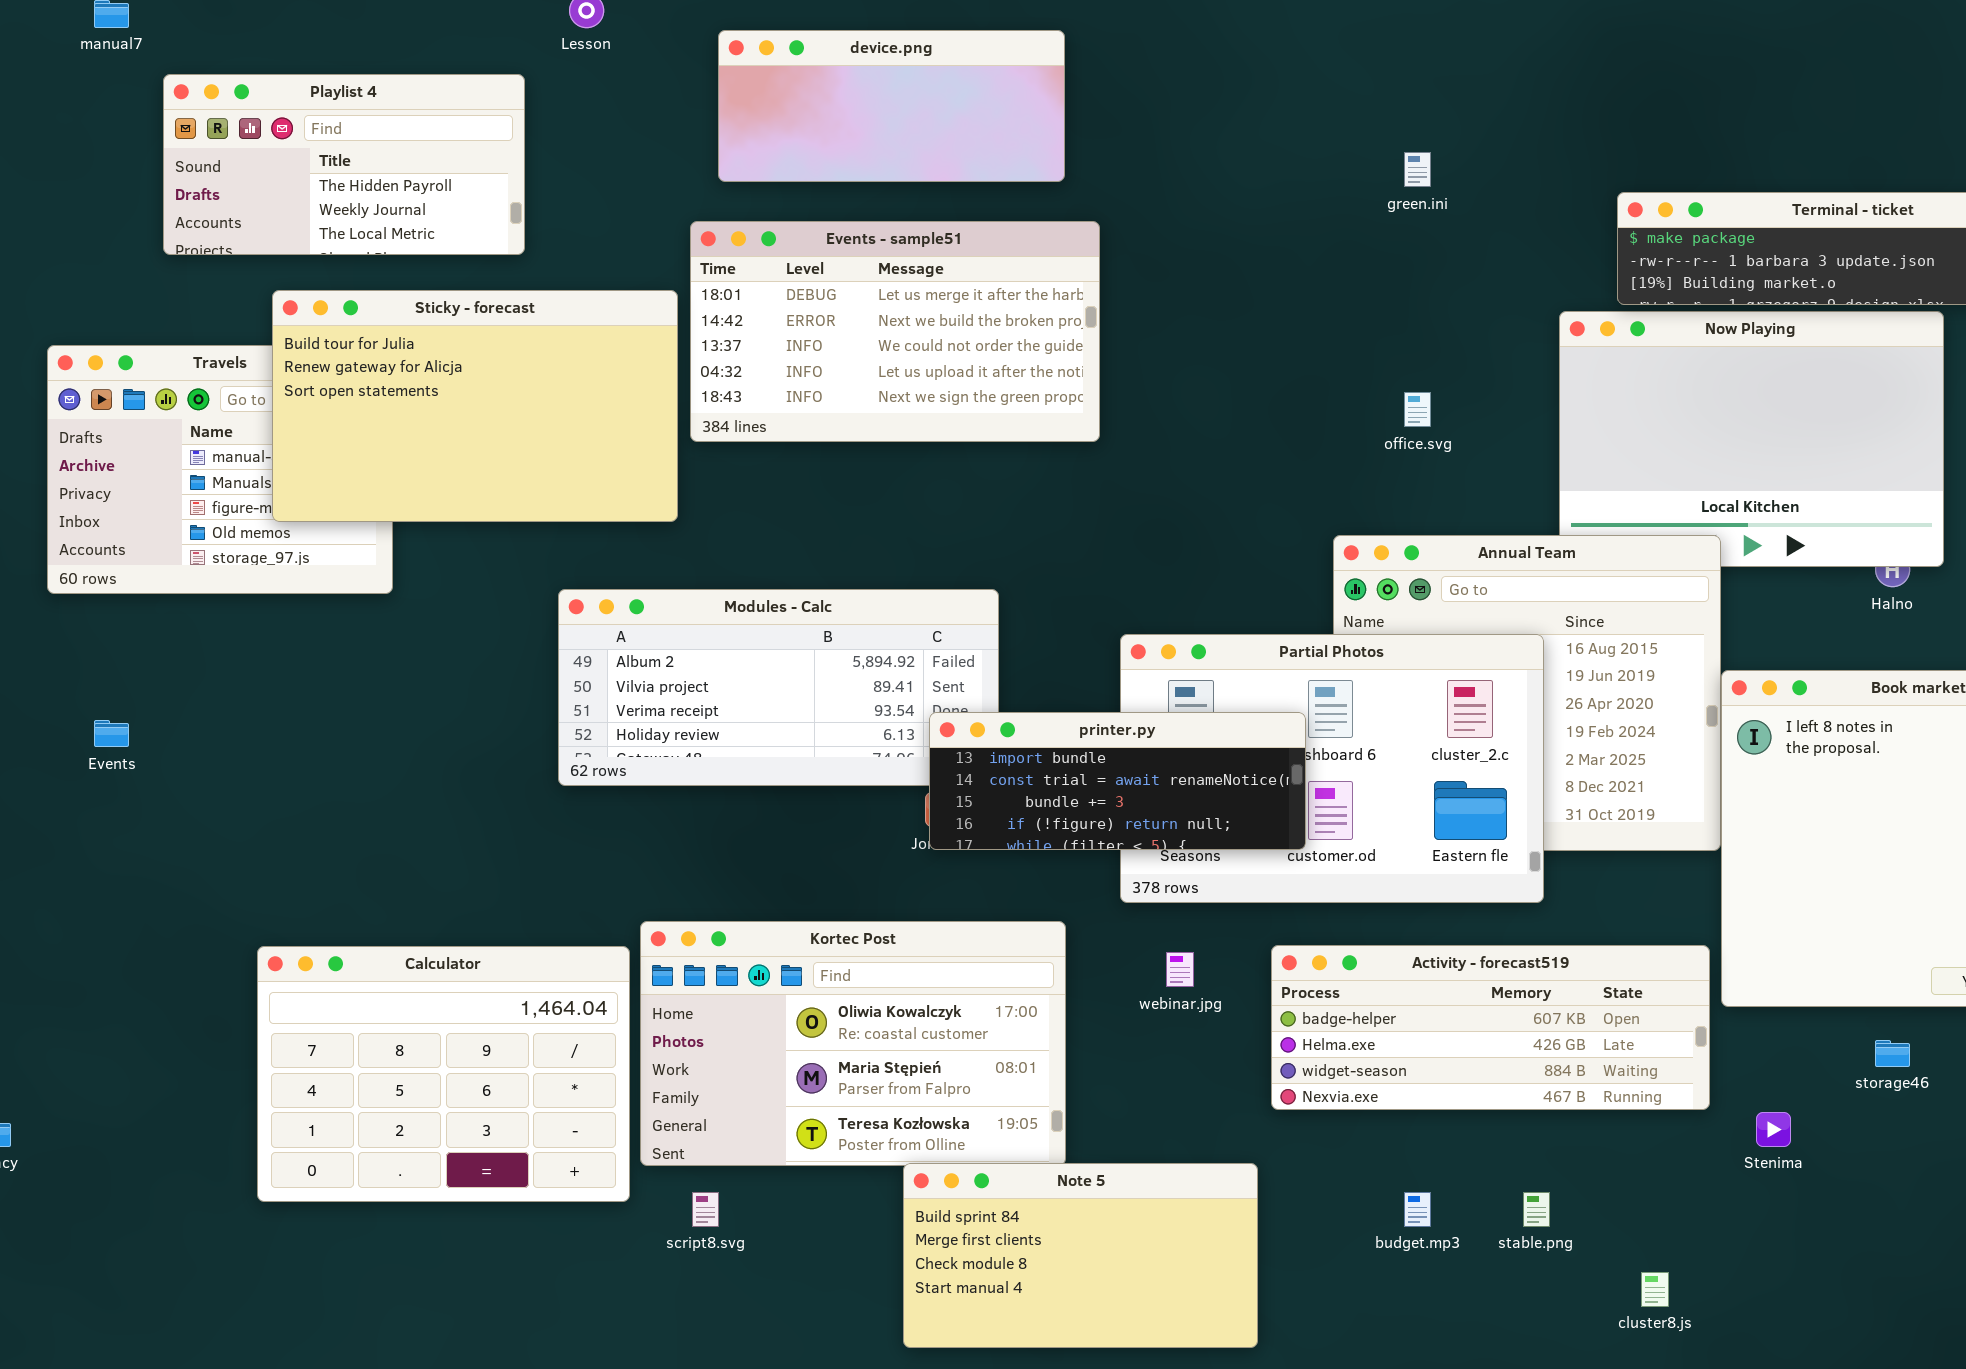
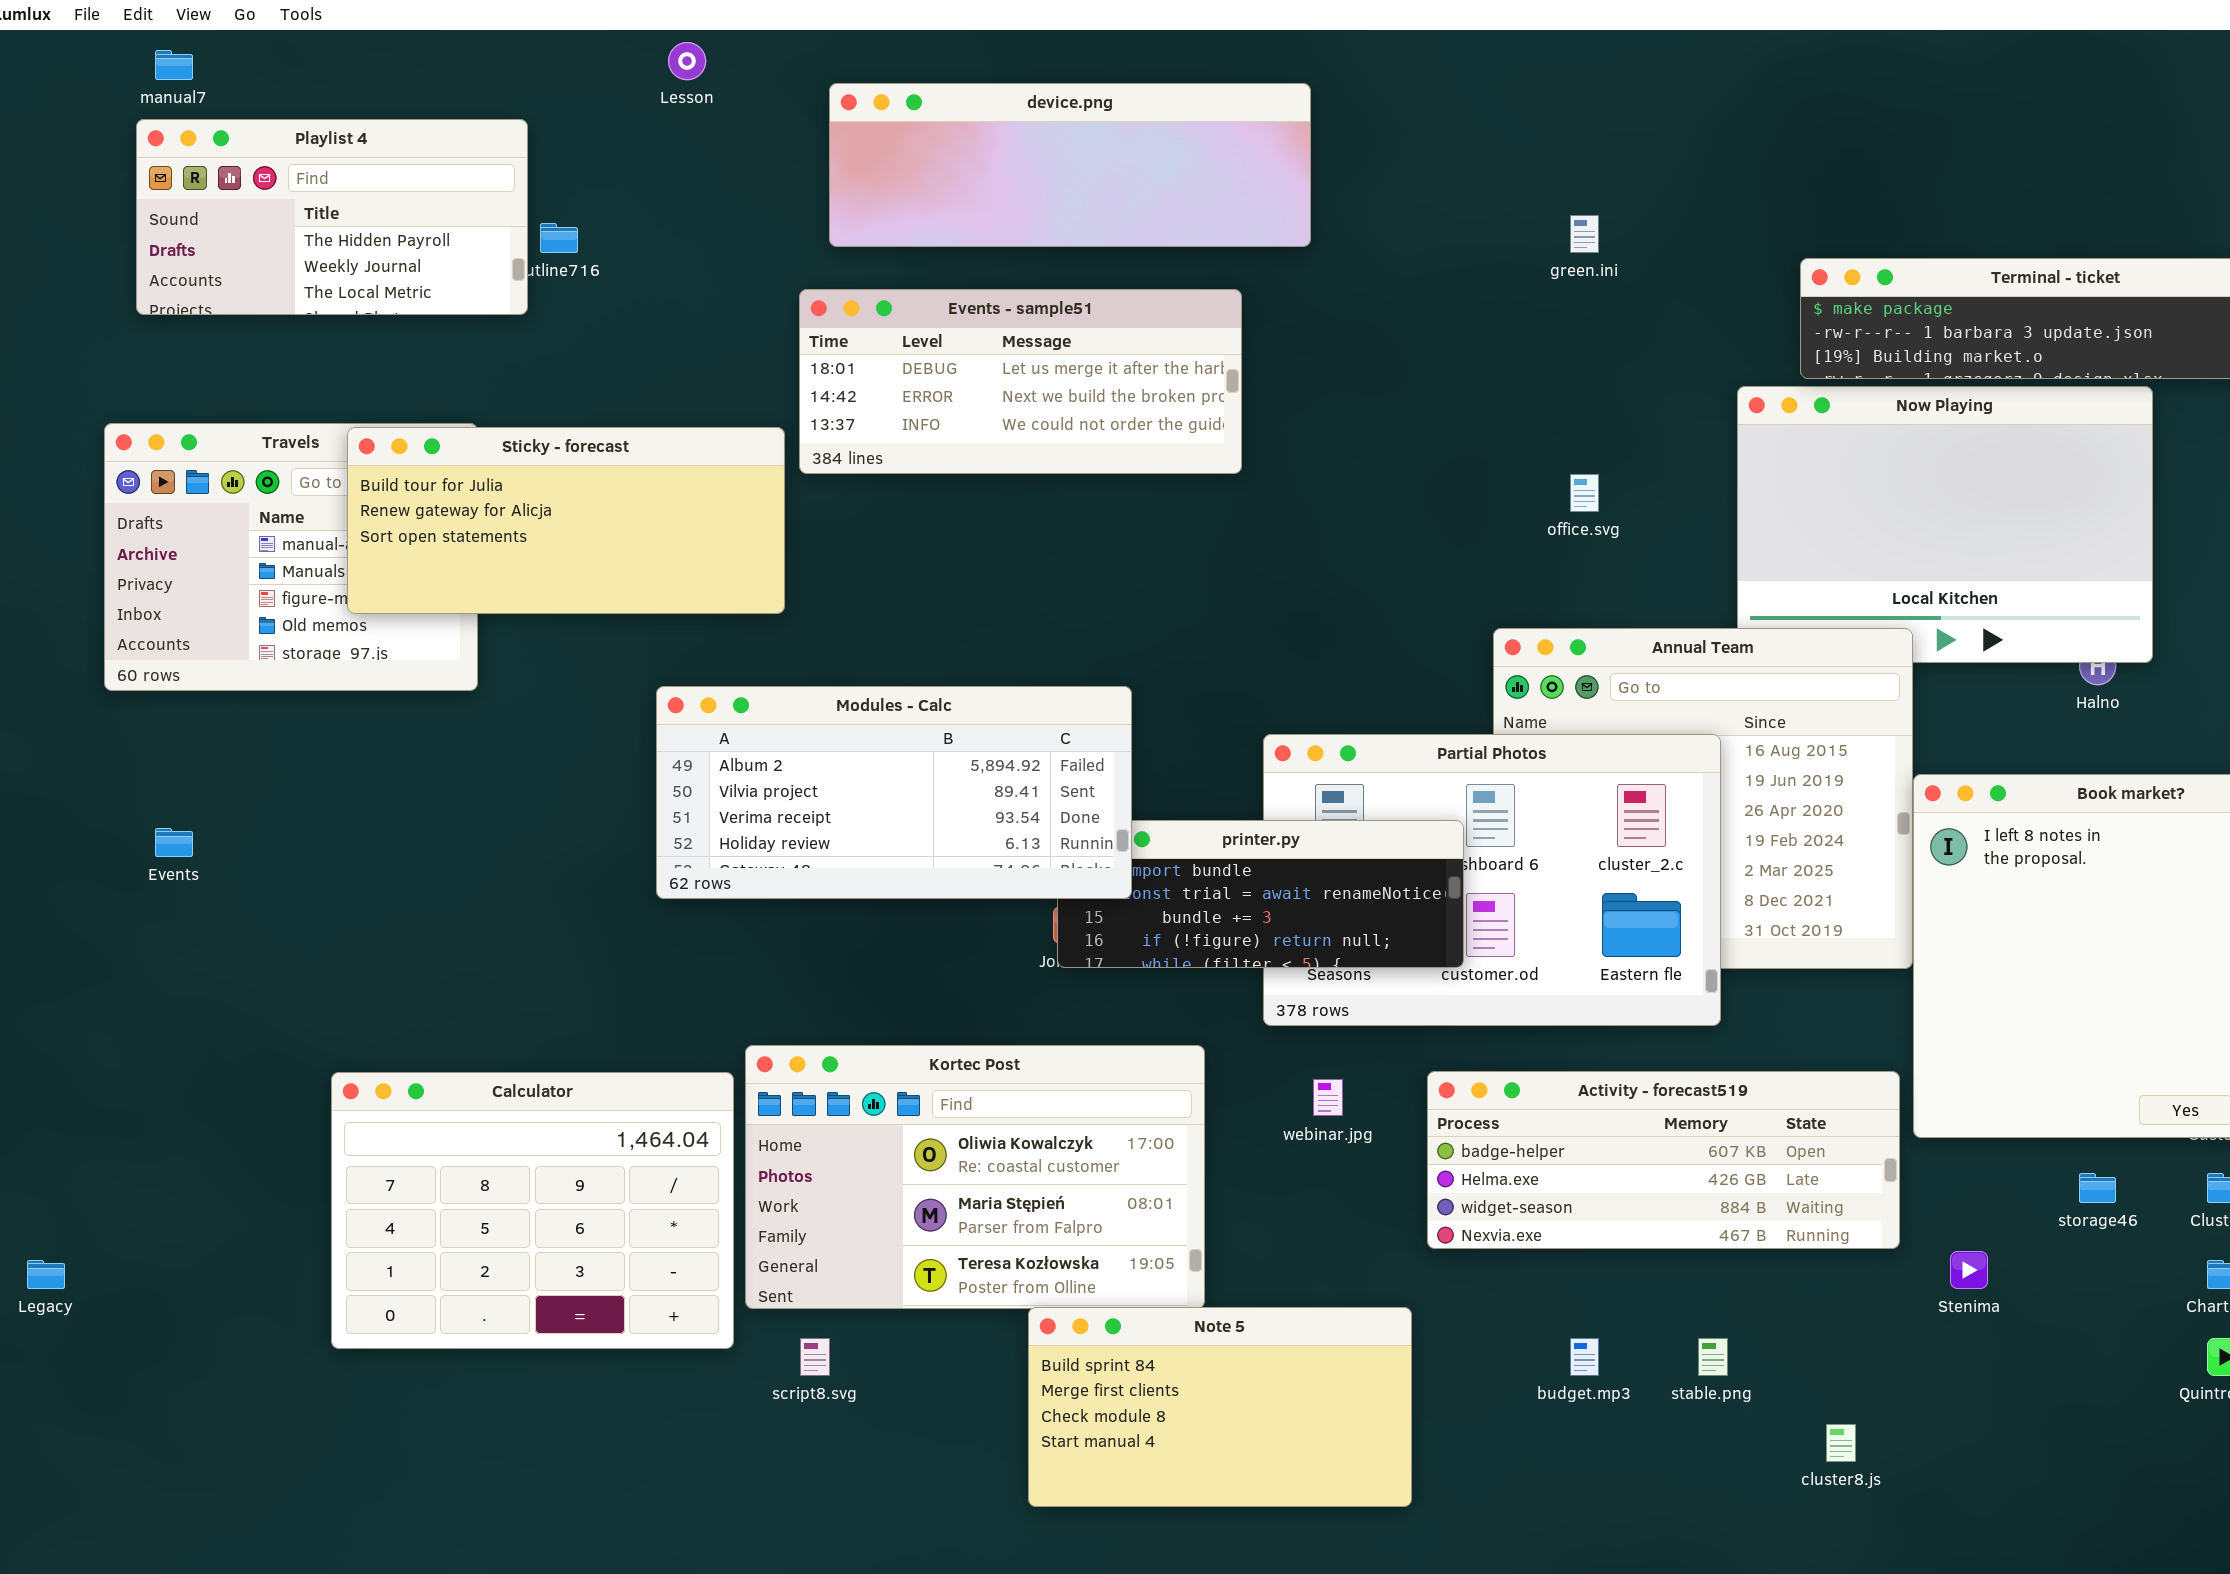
device.png: [718,30,1065,182] -> [829,83,1311,247], resized
Playlist 4: [163,74,525,255] -> [136,119,528,315], moved
Events - sample51: [690,221,1100,442] -> [799,289,1242,474], resized
Sticky - forecast: [272,290,678,522] -> [347,427,785,614], resized
Modules - Calc: [558,589,999,786] -> [656,686,1132,899], raised

